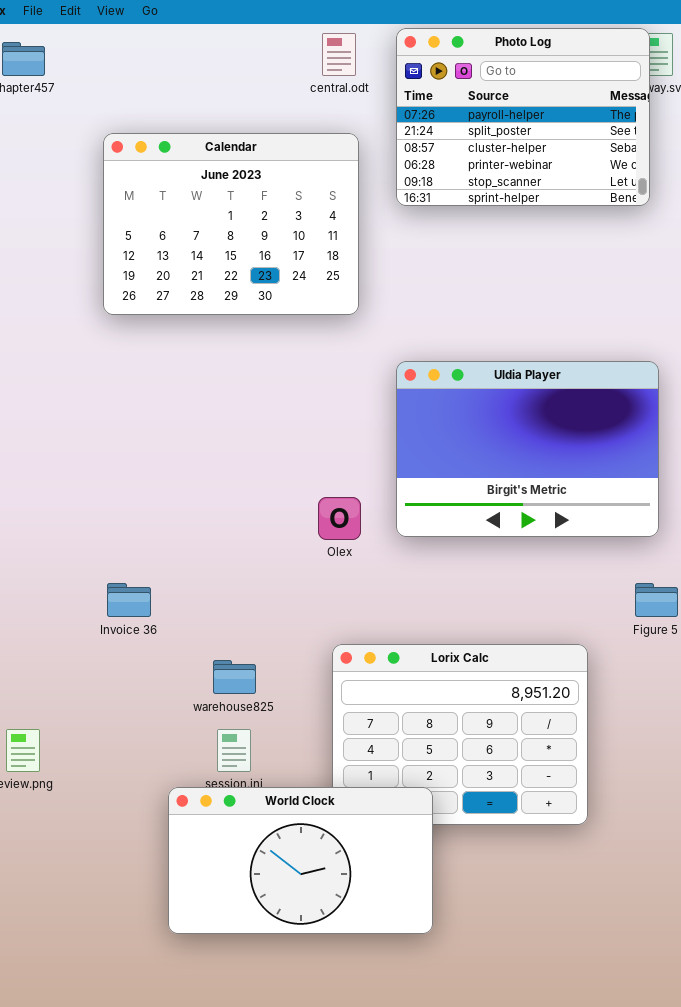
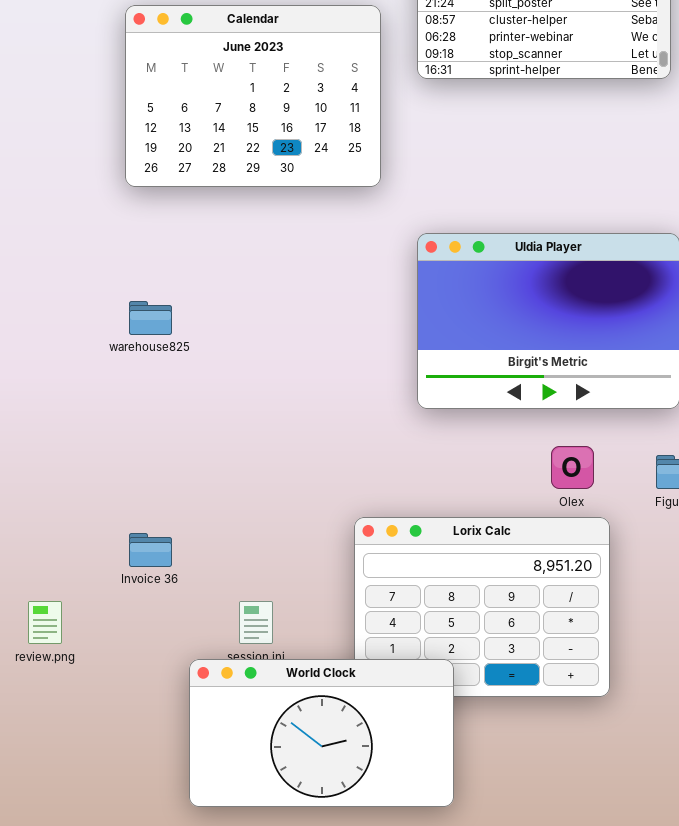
Olex: [318,497,361,540] -> [551,446,594,489], moved
Invoice 36: [107,583,151,617] -> [129,533,172,567], moved
warehouse825: [213,660,256,694] -> [129,301,172,335], moved

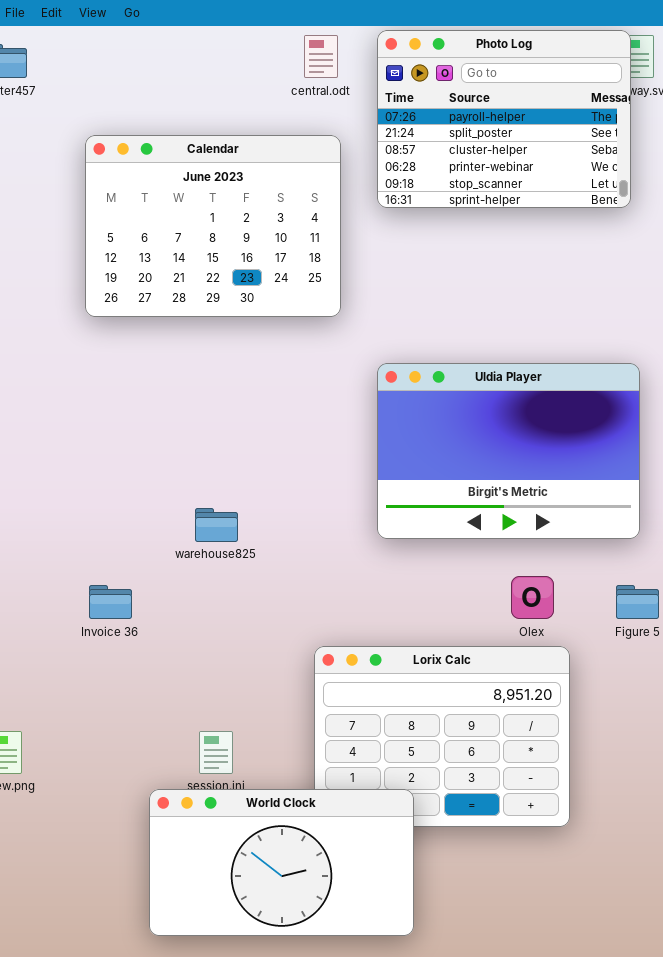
warehouse825: [129,301,172,335] -> [195,508,238,542], moved
Invoice 36: [129,533,172,567] -> [89,585,132,619], moved

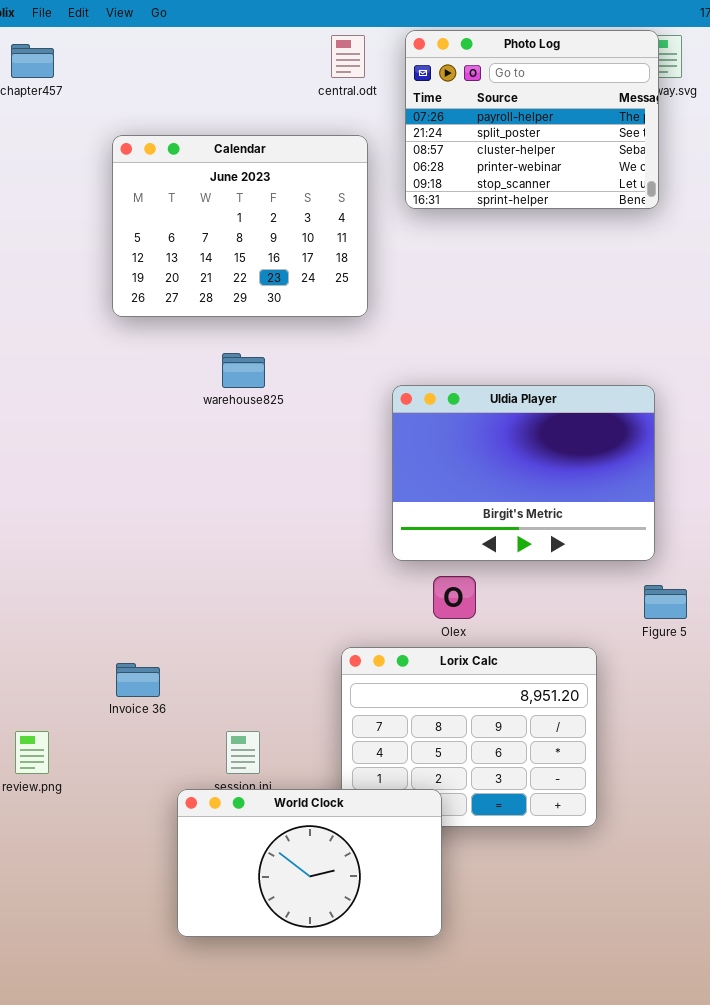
Uldia Player: [377,363,640,539] -> [392,385,655,561], moved
warehouse825: [195,508,238,542] -> [222,353,265,388], moved
Olex: [511,576,554,619] -> [433,576,476,619], moved
Invoice 36: [89,585,132,619] -> [116,663,160,697], moved

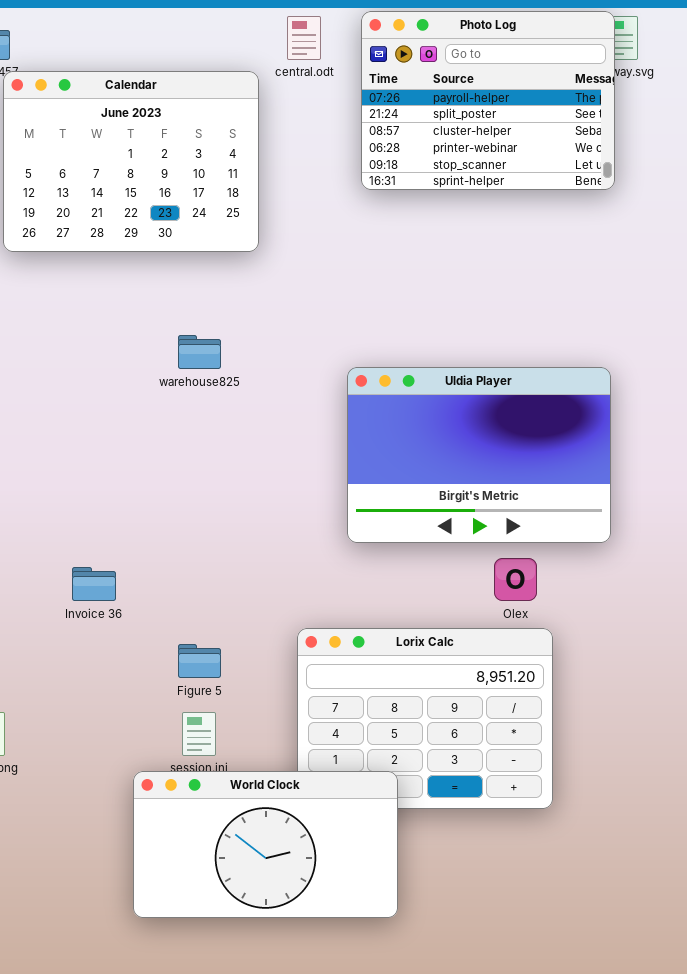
Calendar: [112,135,368,317] -> [3,71,259,252], moved
Olex: [433,576,476,619] -> [494,558,537,601], moved
Figure 5: [644,585,687,619] -> [178,644,221,678], moved
Invoice 36: [116,663,160,697] -> [72,567,116,601], moved

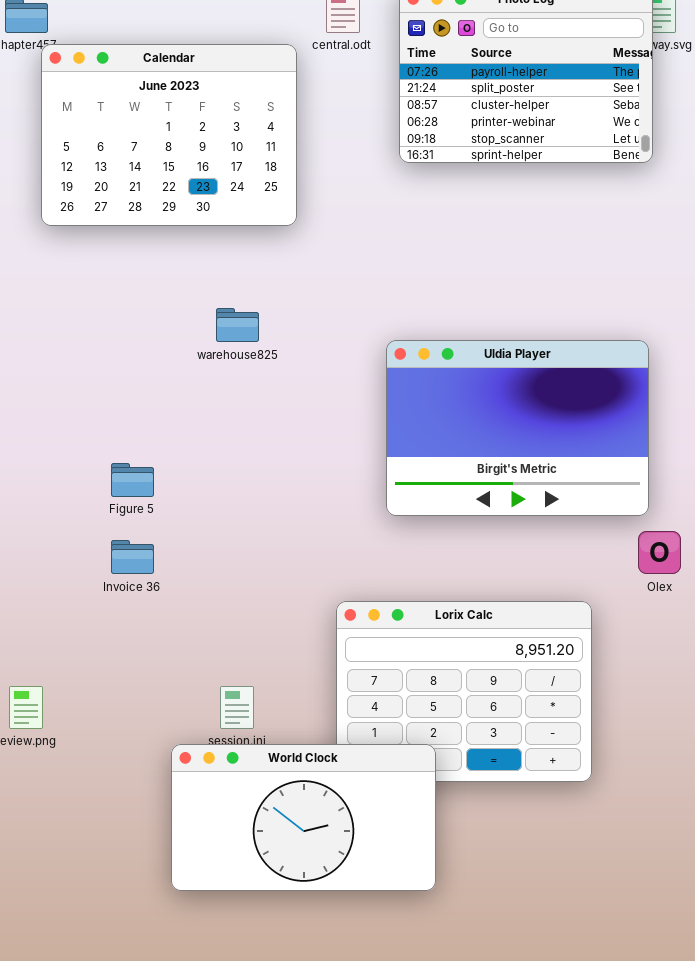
Olex: [494,558,537,601] -> [638,531,681,574], moved
Figure 5: [178,644,221,678] -> [111,463,154,497], moved

